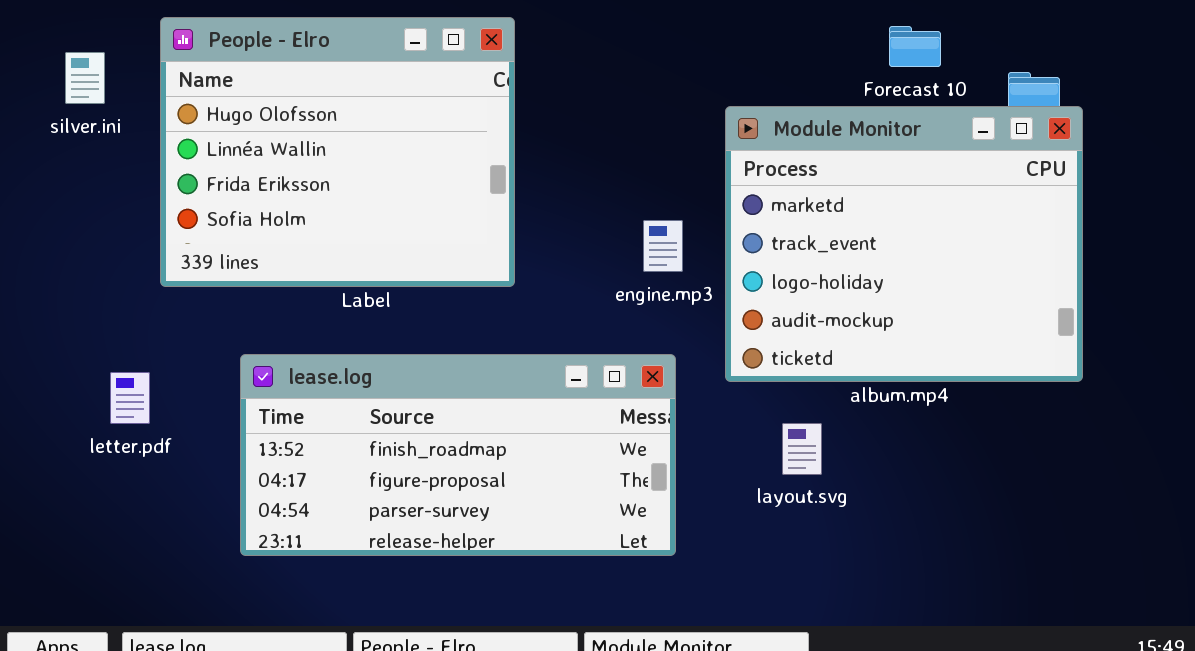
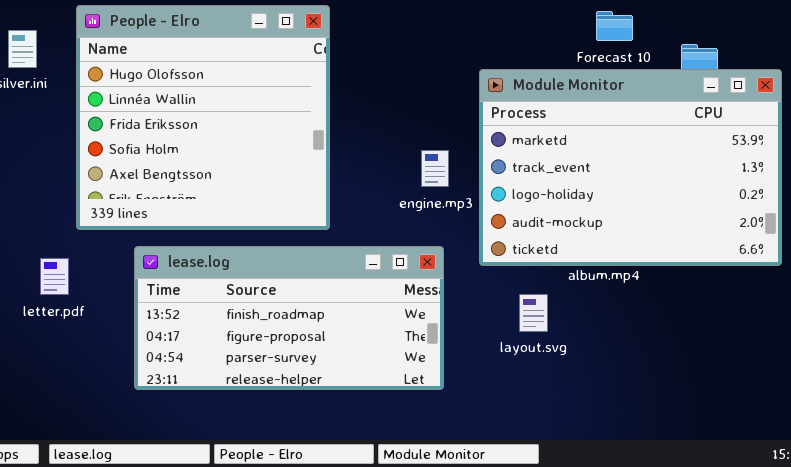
People - Elro: [160,17,515,287] -> [76,5,330,230], resized
Module Monitor: [725,106,1083,382] -> [479,69,782,266], resized

